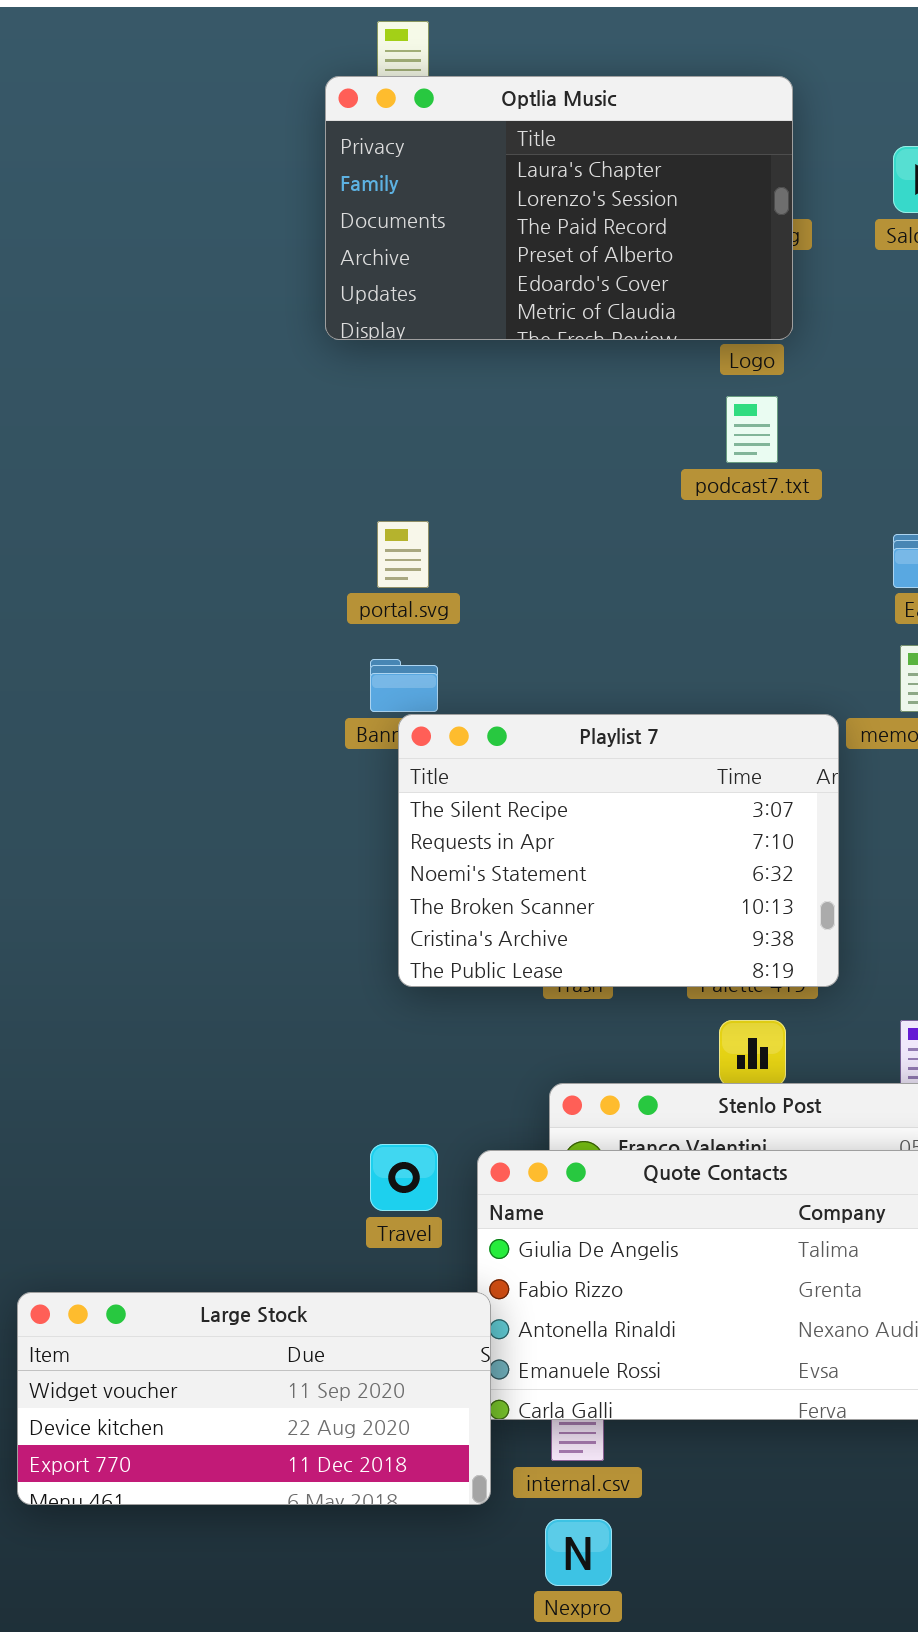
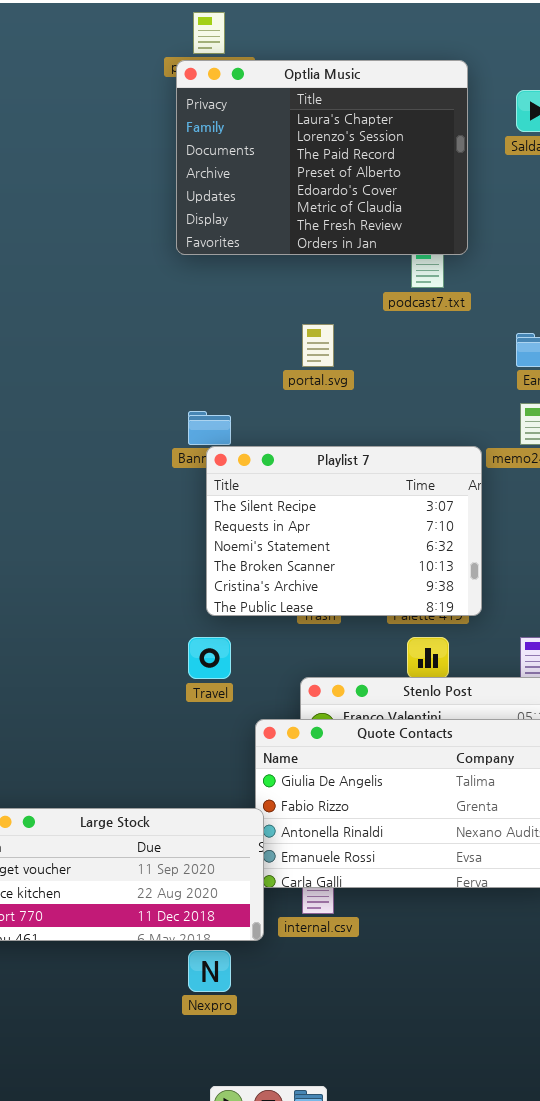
Optlia Music: [325,76,793,340] -> [176,60,468,255], moved, resized
portal.svg: [377,521,429,588] -> [302,324,334,367], moved
Travel: [370,1144,438,1211] -> [188,637,231,679], moved
Nexpro: [545,1519,612,1586] -> [188,950,231,992], moved

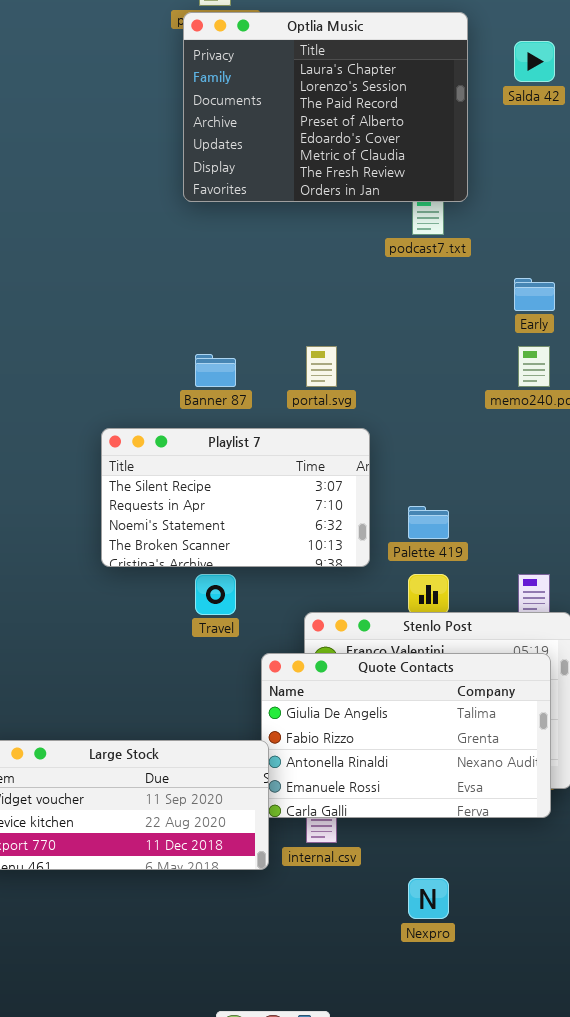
portal.svg: [302,324,334,367] -> [306,346,337,387], moved
Playlist 7: [206,446,482,616] -> [101,428,370,567], moved, resized
Nexpro: [188,950,231,992] -> [408,878,449,919], moved

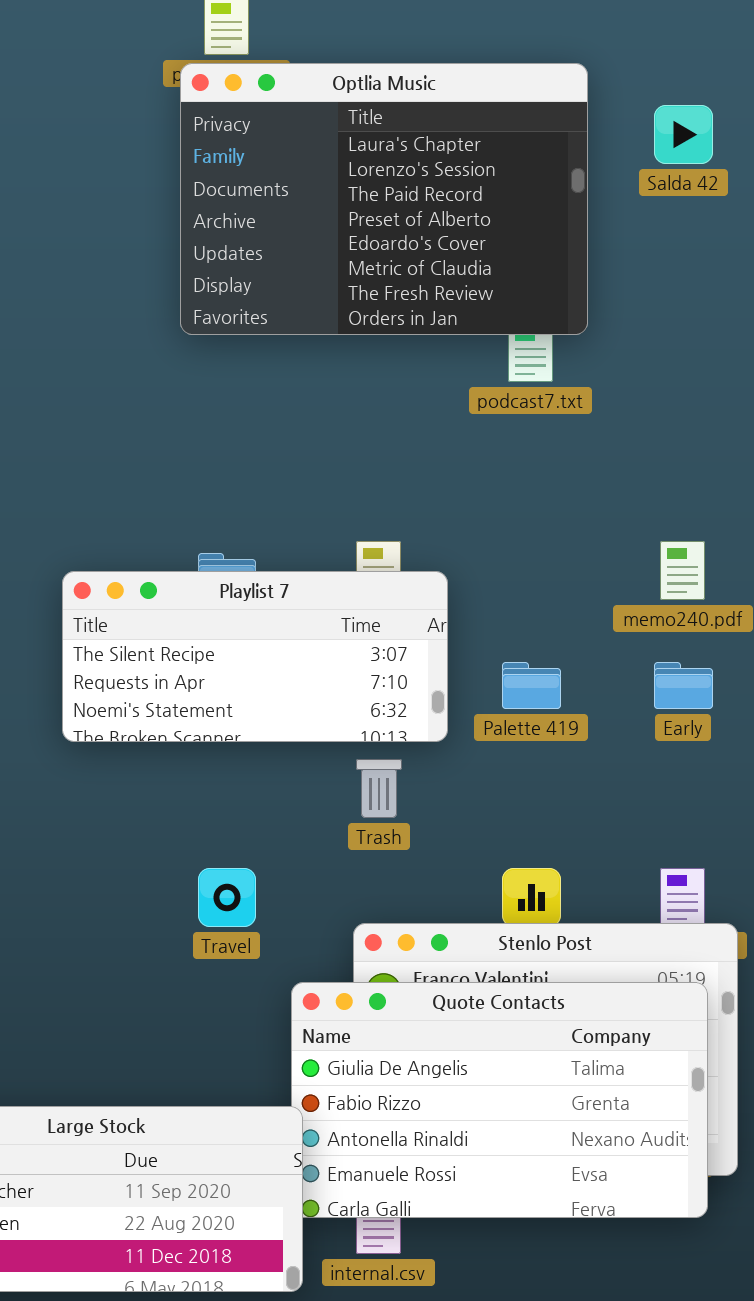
Early: [514,278,555,311] -> [654,662,713,709], moved
Playlist 7: [101,428,370,567] -> [62,571,448,742], moved, resized
Palette 419: [408,506,449,539] -> [502,662,561,709], moved

